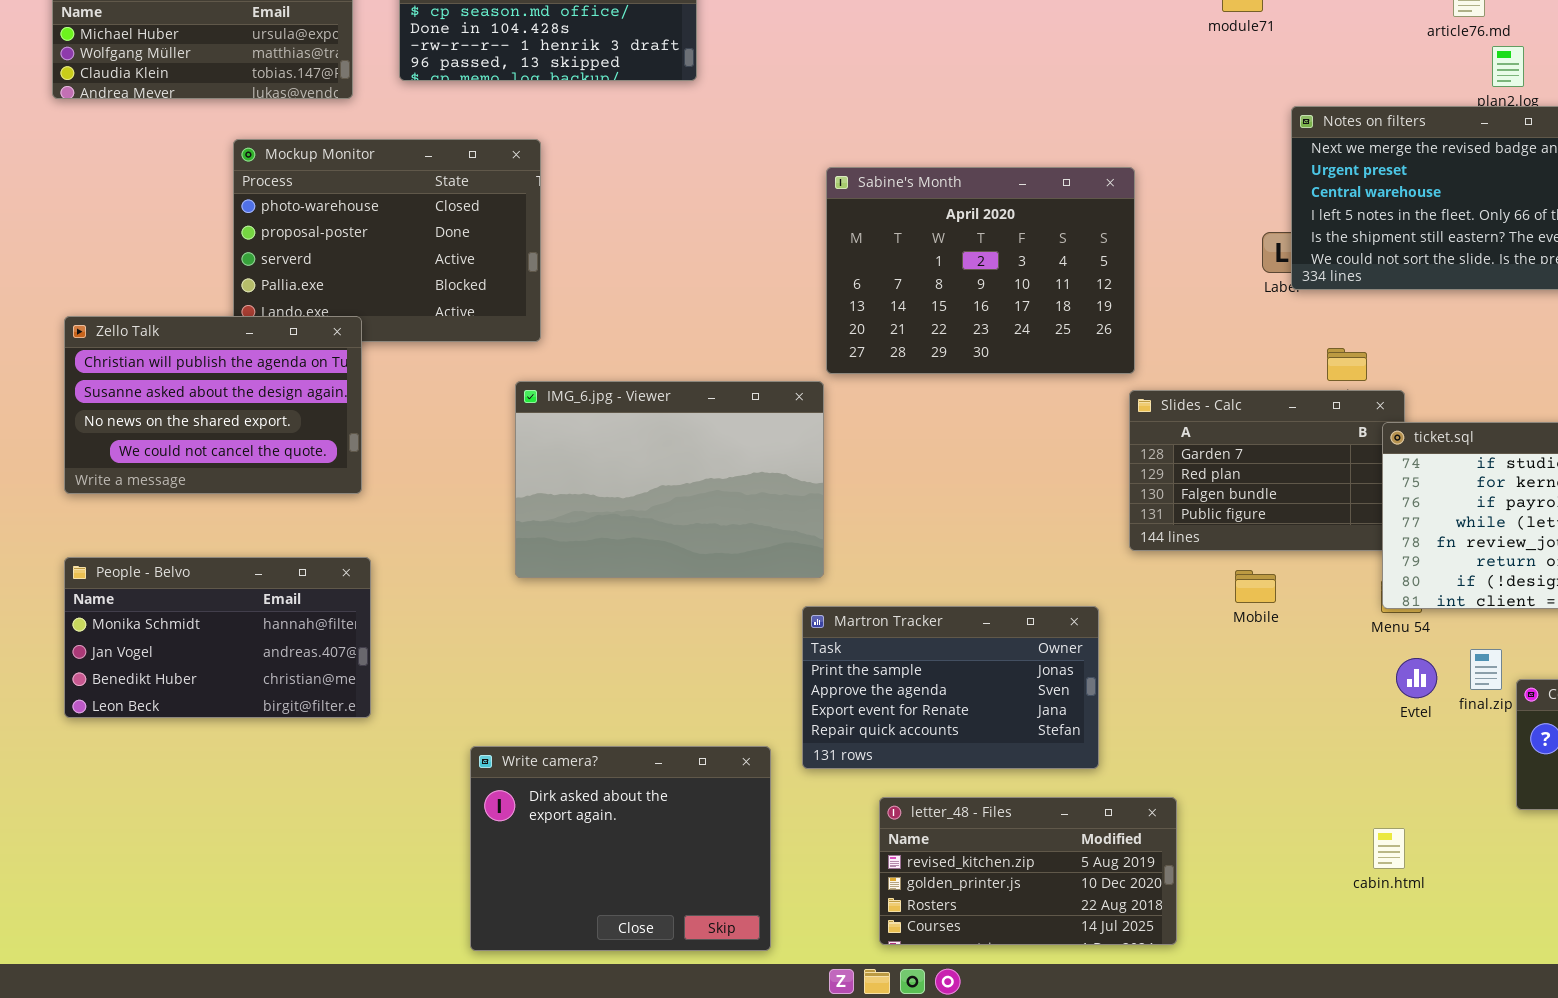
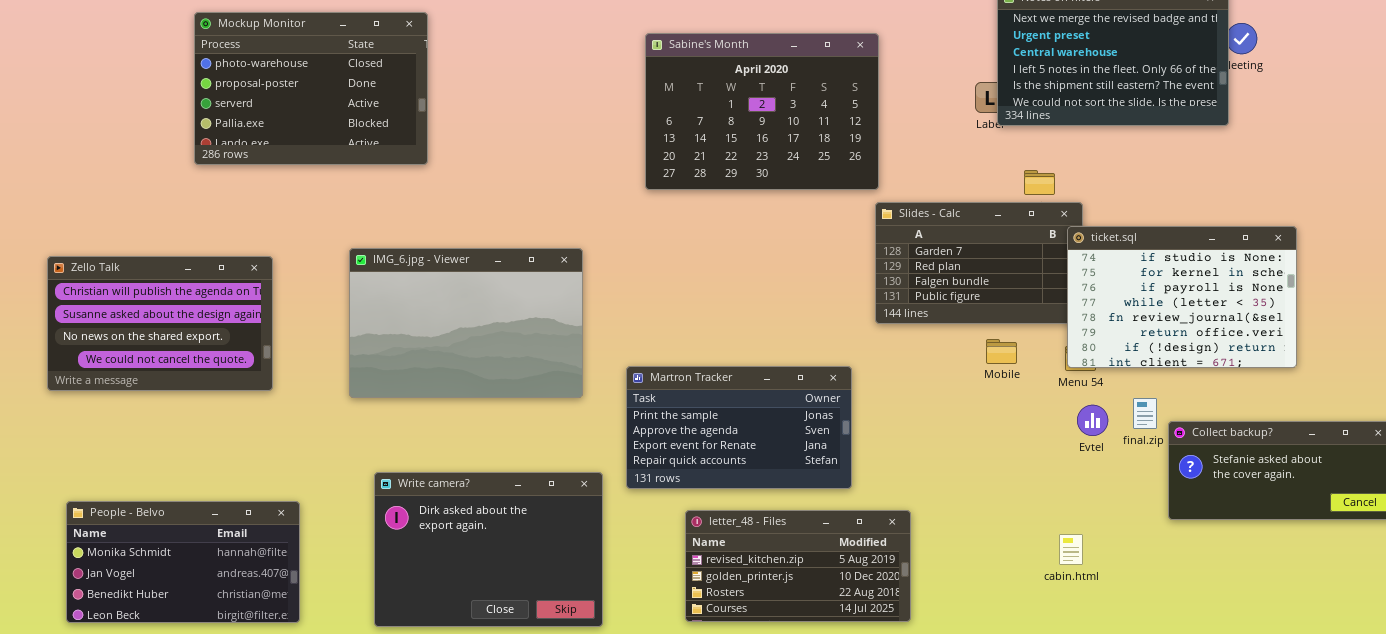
Zello Talk: [64,316,362,494] -> [47,256,273,391], moved
IMG_6.jpg - Viewer: [515,381,824,578] -> [349,248,583,398], moved
People - Belvo: [64,557,371,718] -> [66,501,300,623], moved
Mobile: [1235,570,1276,603] -> [986,339,1017,364], moved

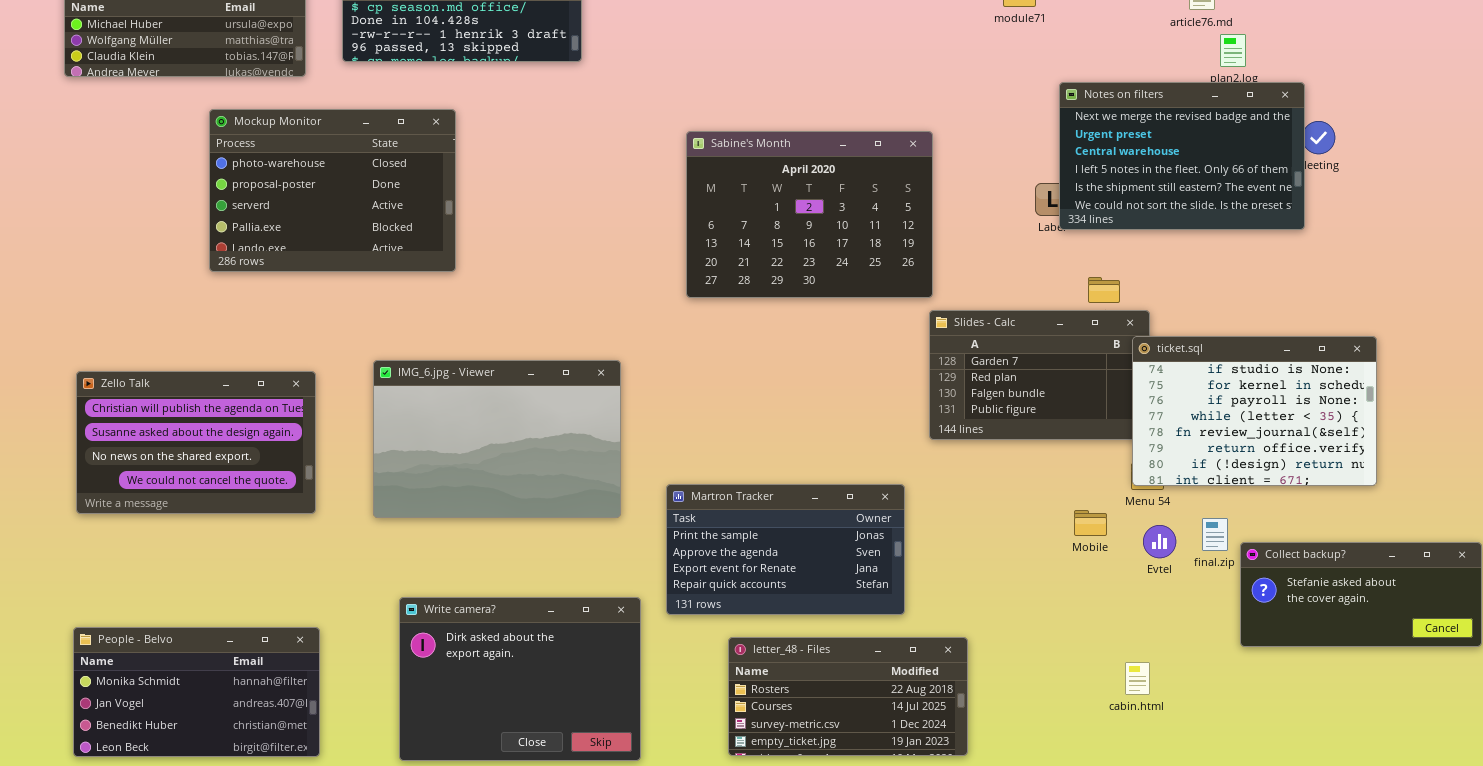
Zello Talk: [47,256,273,391] -> [76,371,316,514], moved
Mobile: [986,339,1017,364] -> [1074,510,1107,536], moved
letter_48 - Files: [685,510,911,622] -> [728,637,968,756], scrolled down 2 rows

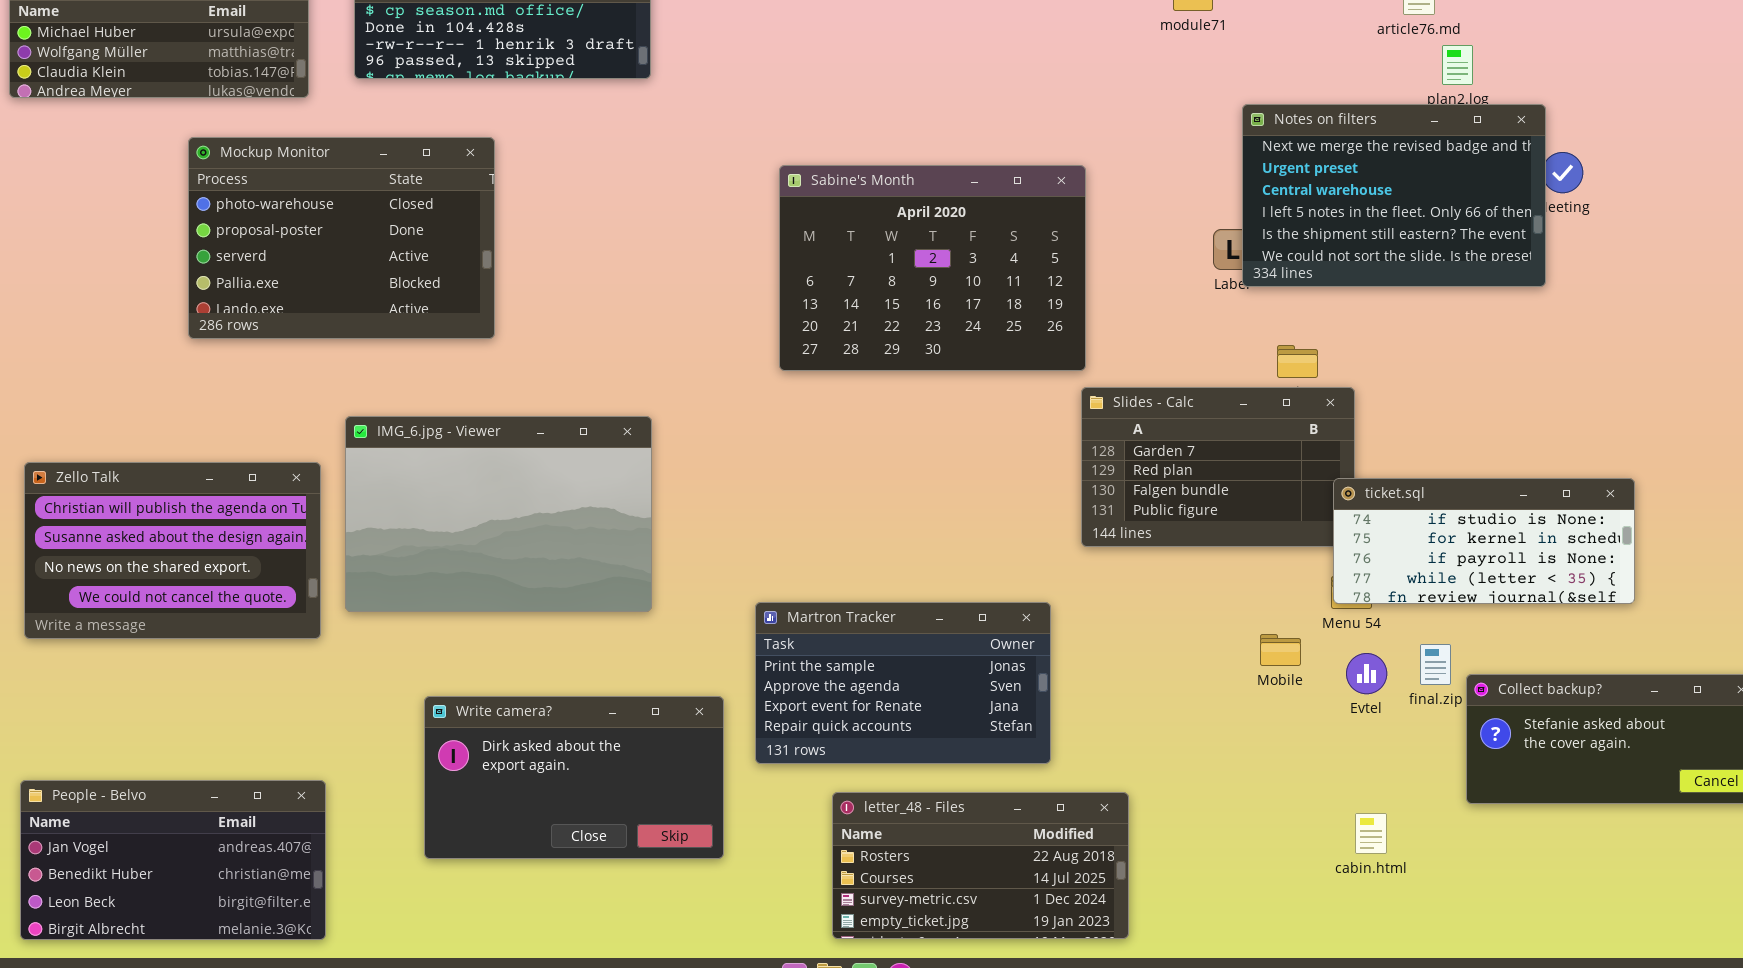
ticket.sql: [1132,336,1377,486] -> [1333,478,1635,604], resized
IMG_6.jpg - Viewer: [373,360,621,518] -> [345,416,652,612], moved
Write camera?: [399,597,641,761] -> [424,696,724,859], moved, resized
People - Belvo: [73,627,320,757] -> [20,780,326,940], scrolled down 1 row
cabin.html: [1125,662,1150,695] -> [1355,813,1387,854], moved

